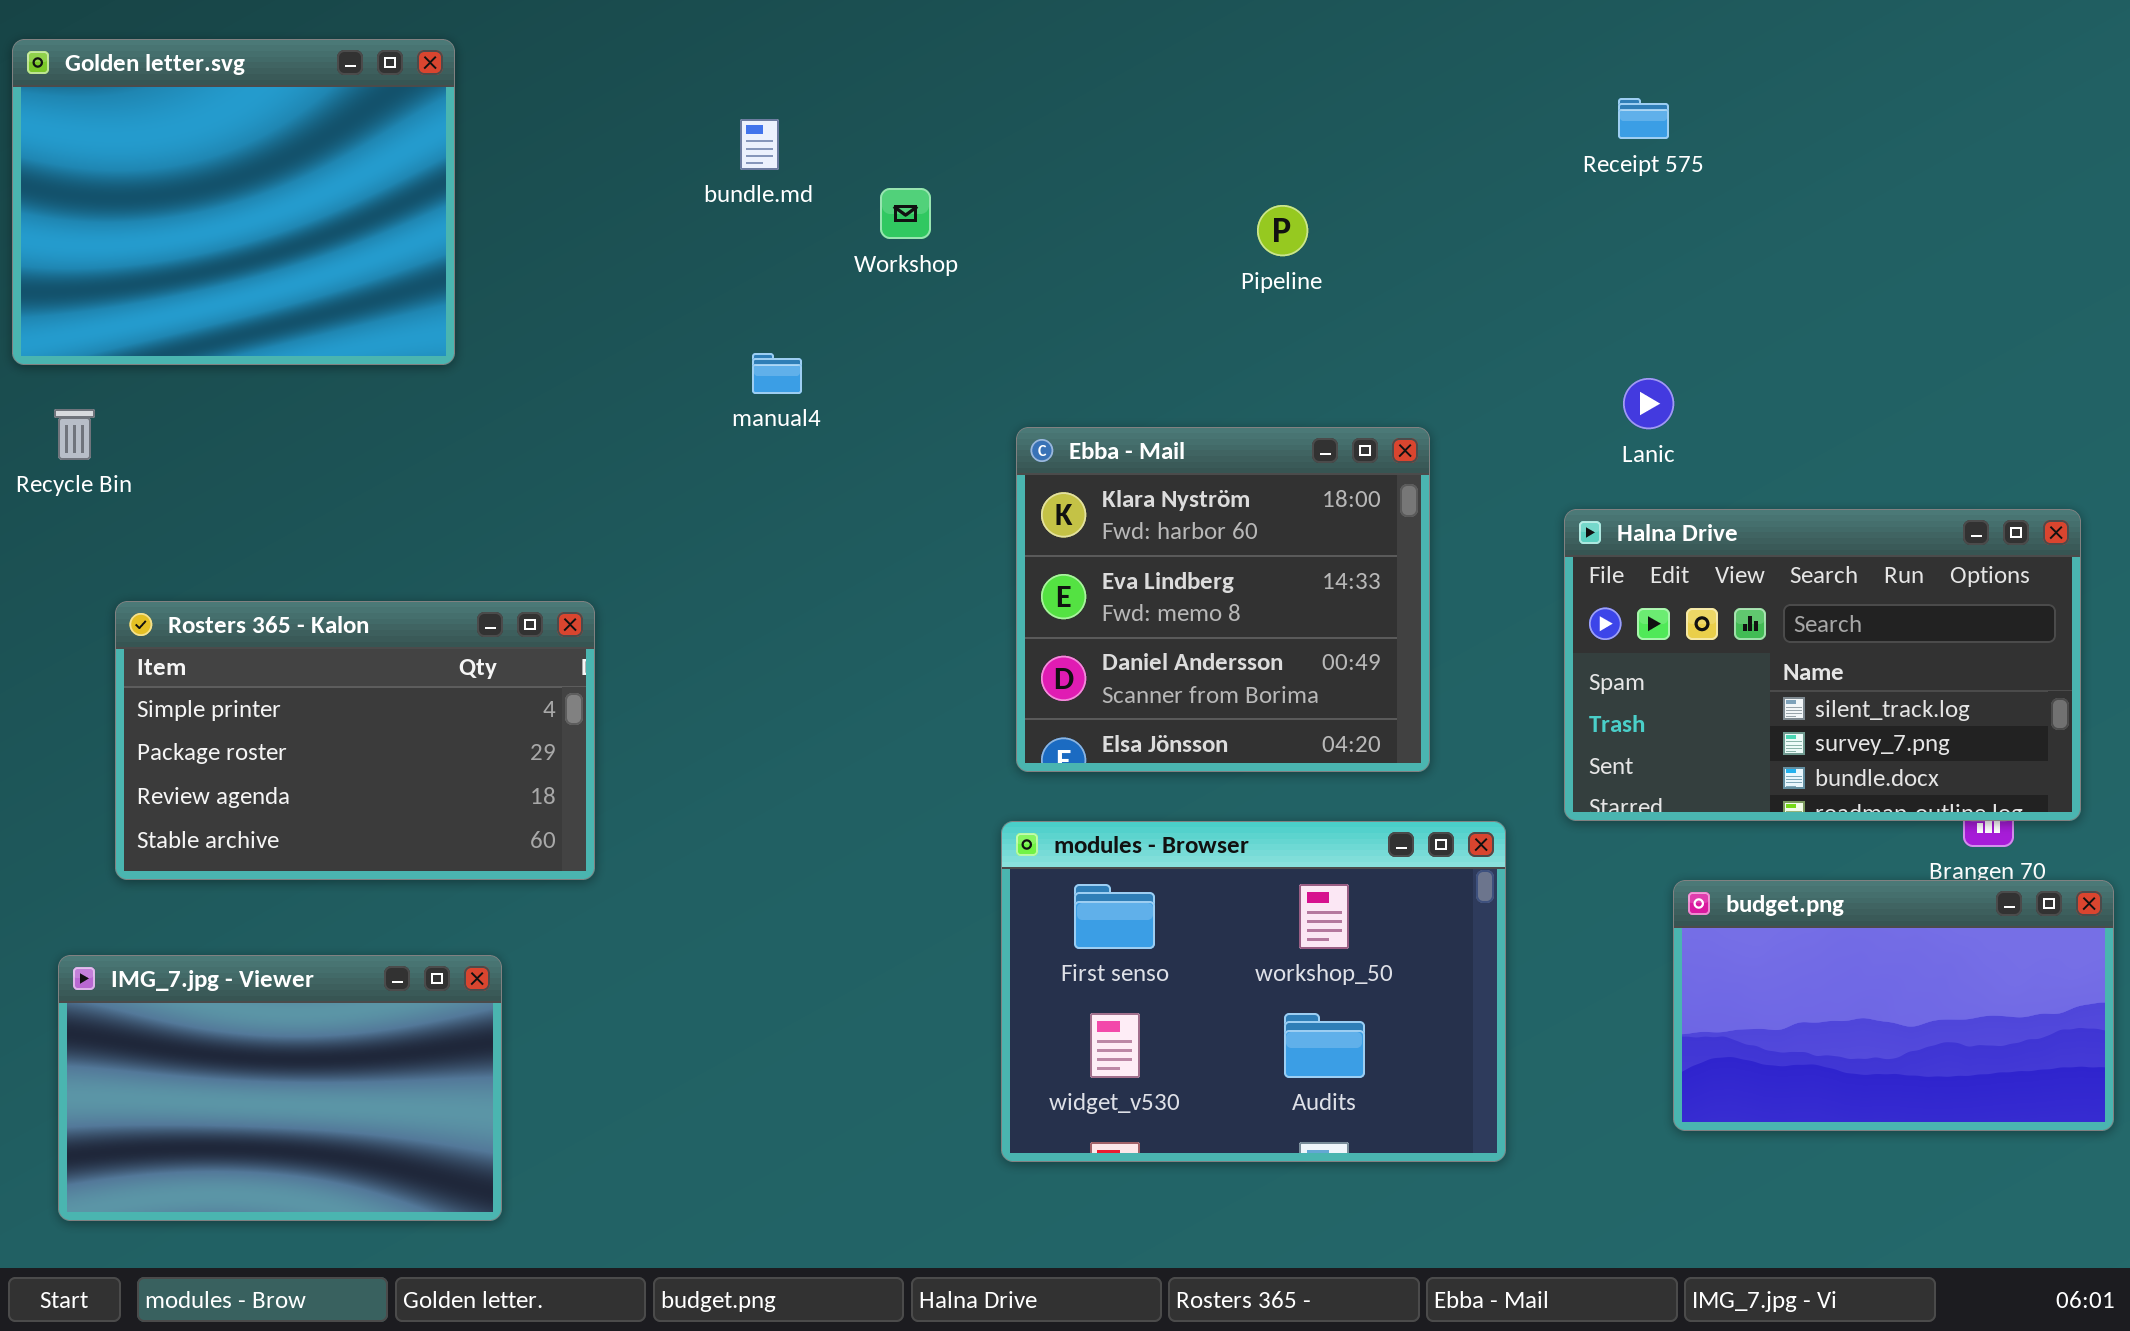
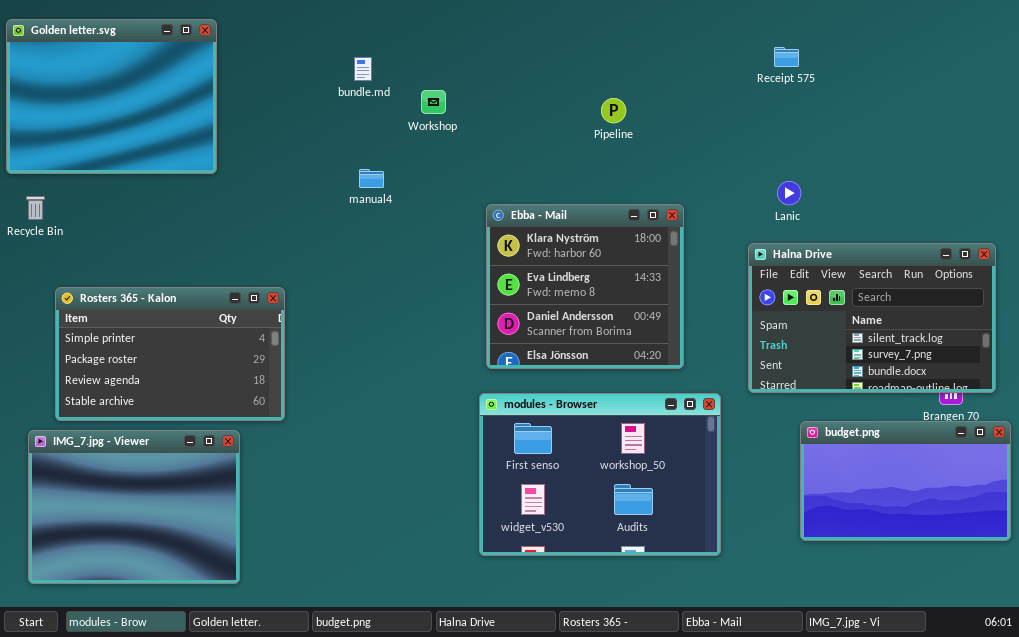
IMG_7.jpg - Viewer: [58,955,502,1221] -> [28,430,240,584], resized

